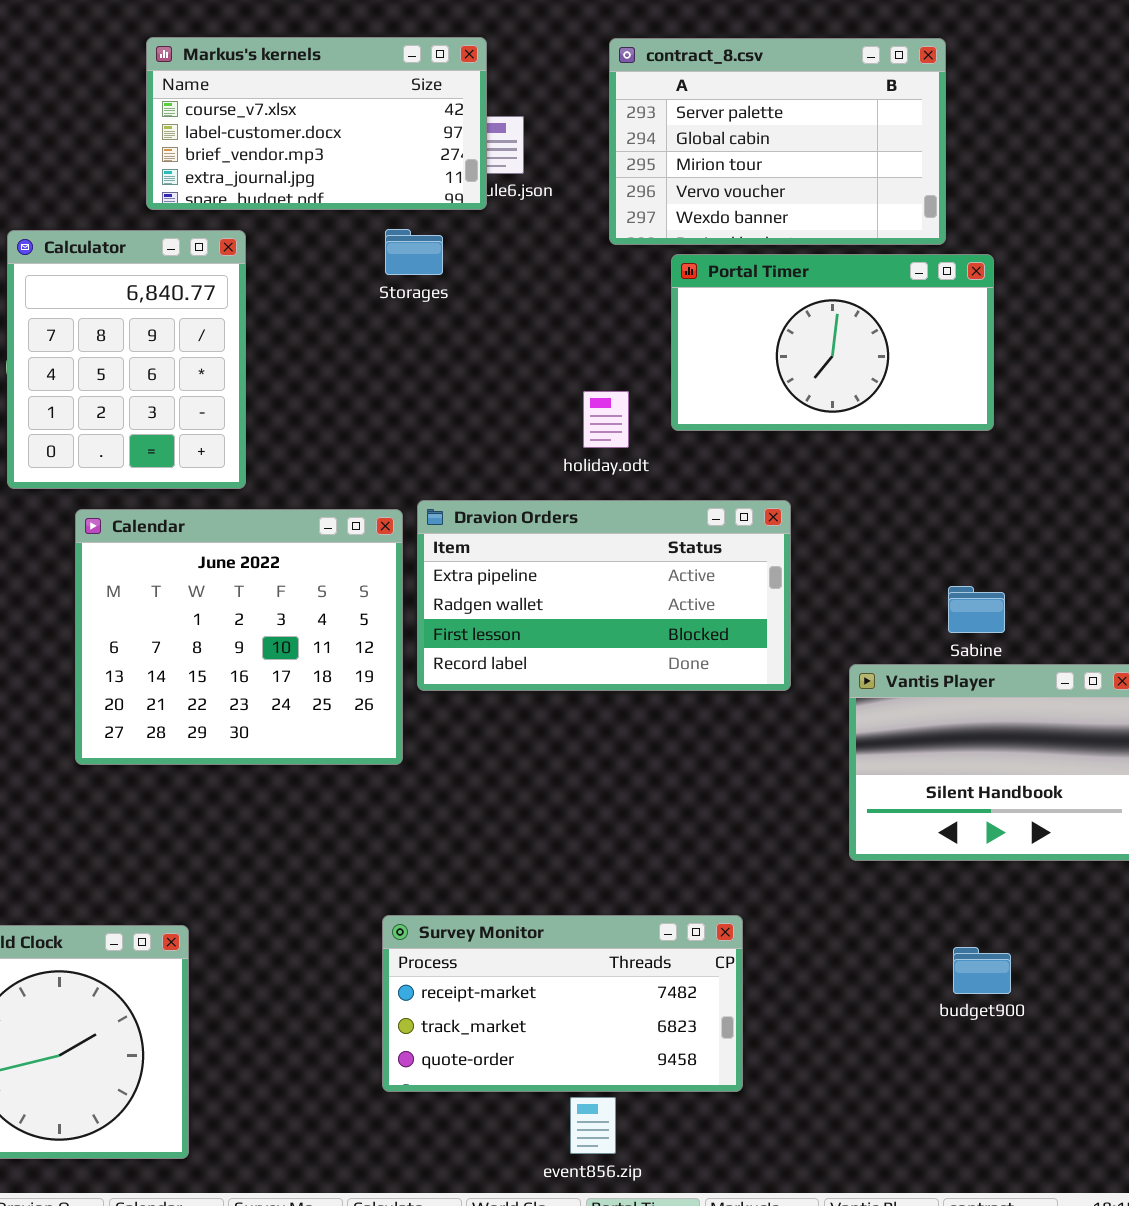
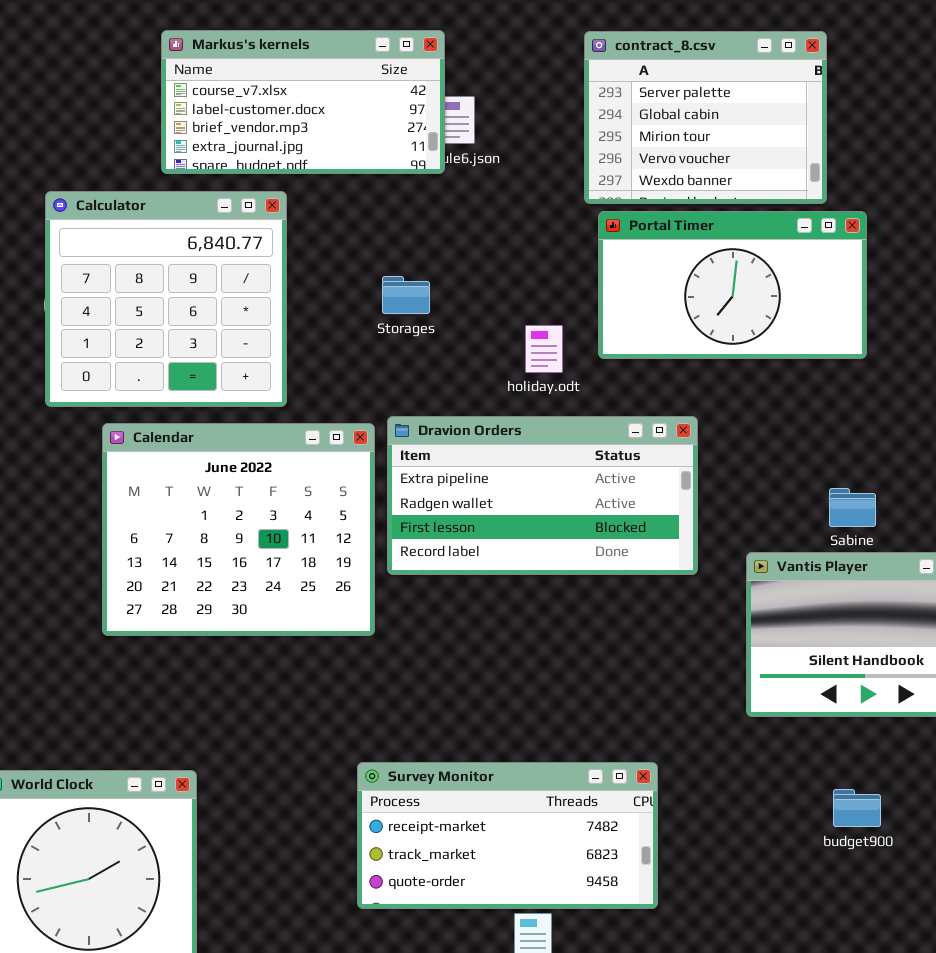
contract_8.csv: [609,38,946,245] -> [584,31,827,204], resized
Storages: [385,229,443,275] -> [382,276,430,314], moved
Calculator: [7,230,246,489] -> [45,191,287,407], resized

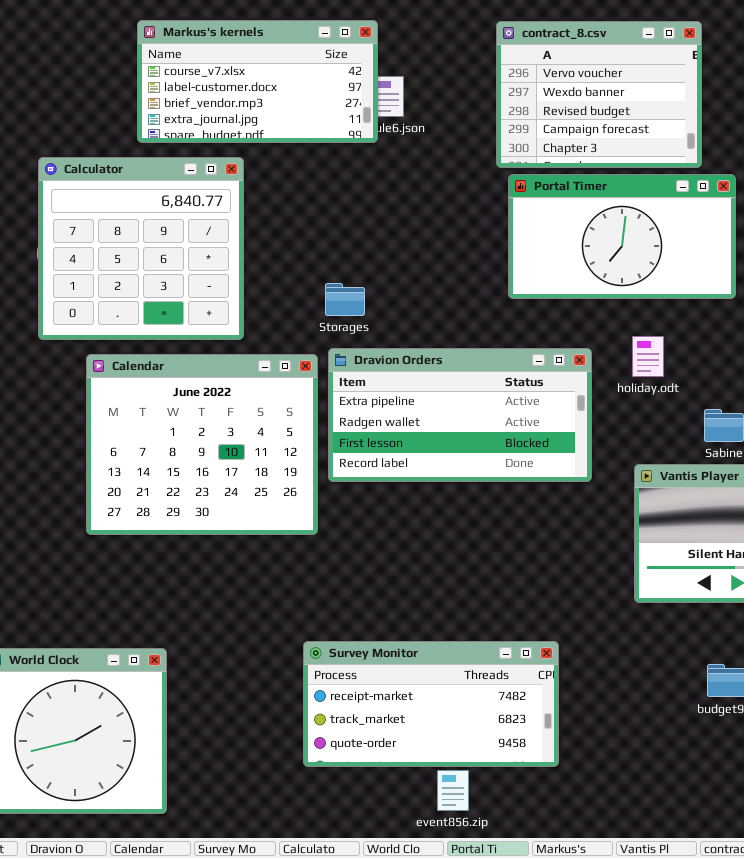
contract_8.csv: [584,31,827,204] -> [496,21,702,168], scrolled down 3 rows
Storages: [382,276,430,314] -> [325,283,365,316], moved
holiday.odt: [525,325,563,373] -> [632,336,664,377], moved

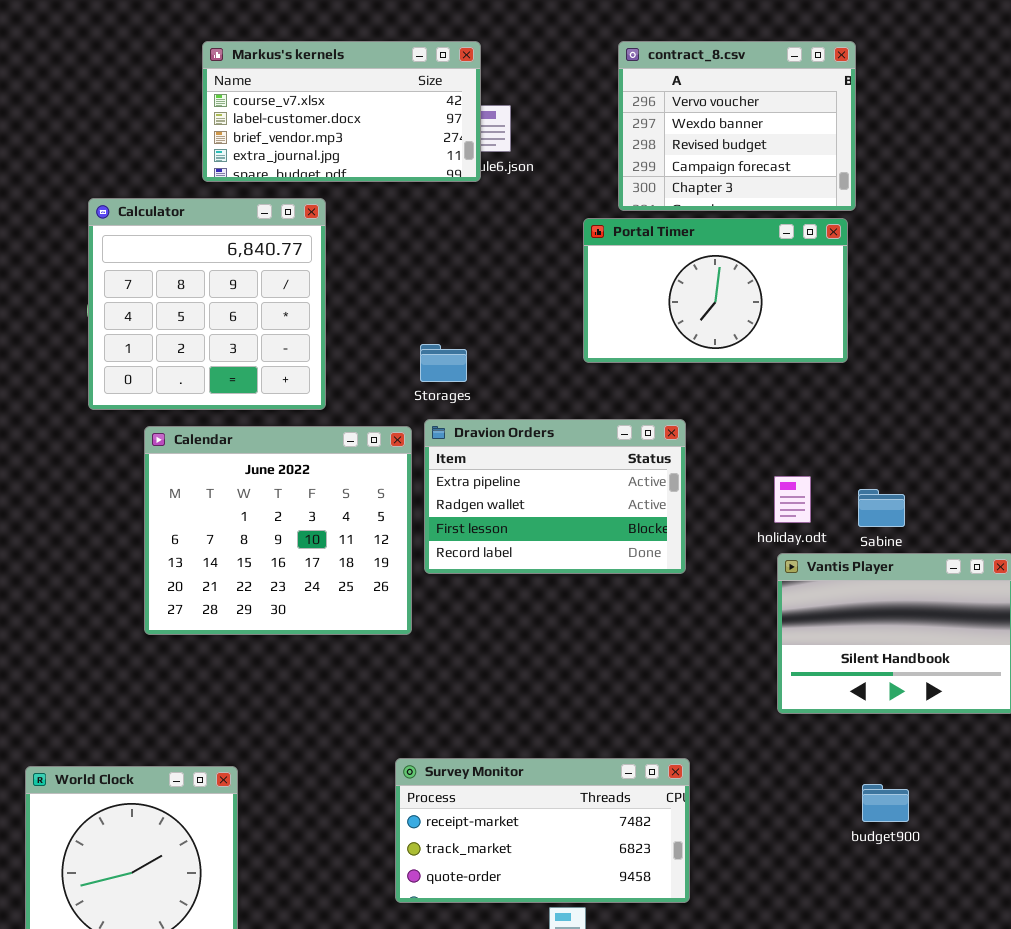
Portal Timer: [508,174,736,299] -> [583,218,848,363], moved
holiday.odt: [632,336,664,377] -> [774,476,811,523], moved
Dravion Orders: [328,348,592,482] -> [424,419,686,574], resized

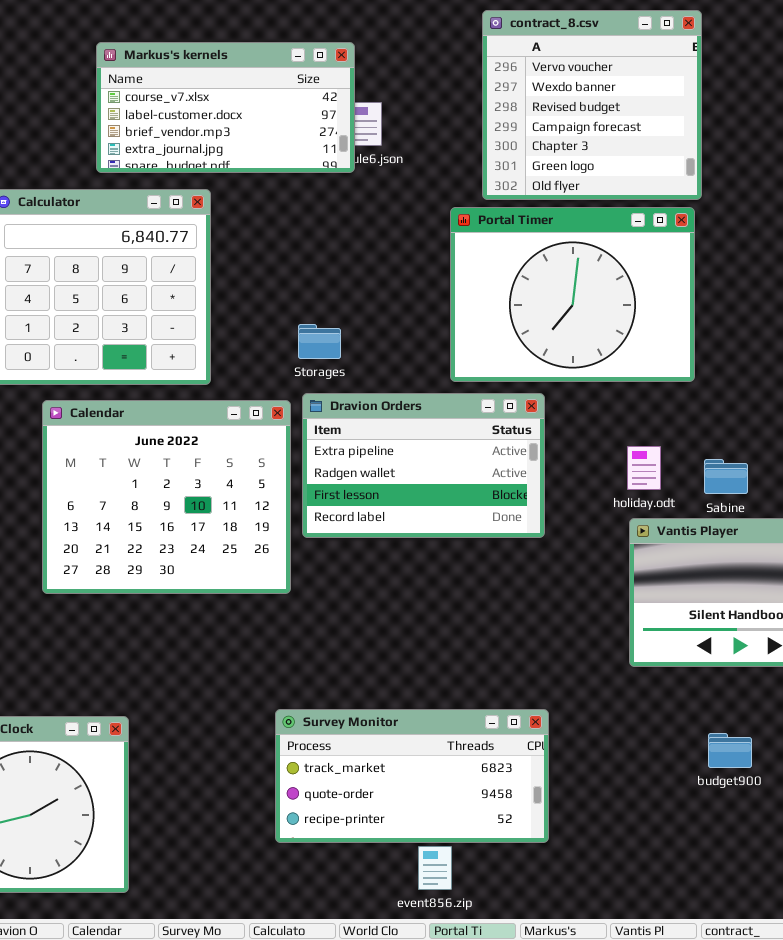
contract_8.csv: [618,41,856,211] -> [482,10,702,200], resized
Portal Timer: [583,218,848,363] -> [450,207,695,382], resized
Survey Monitor: [395,758,690,903] -> [275,709,549,843], scrolled down 1 row

